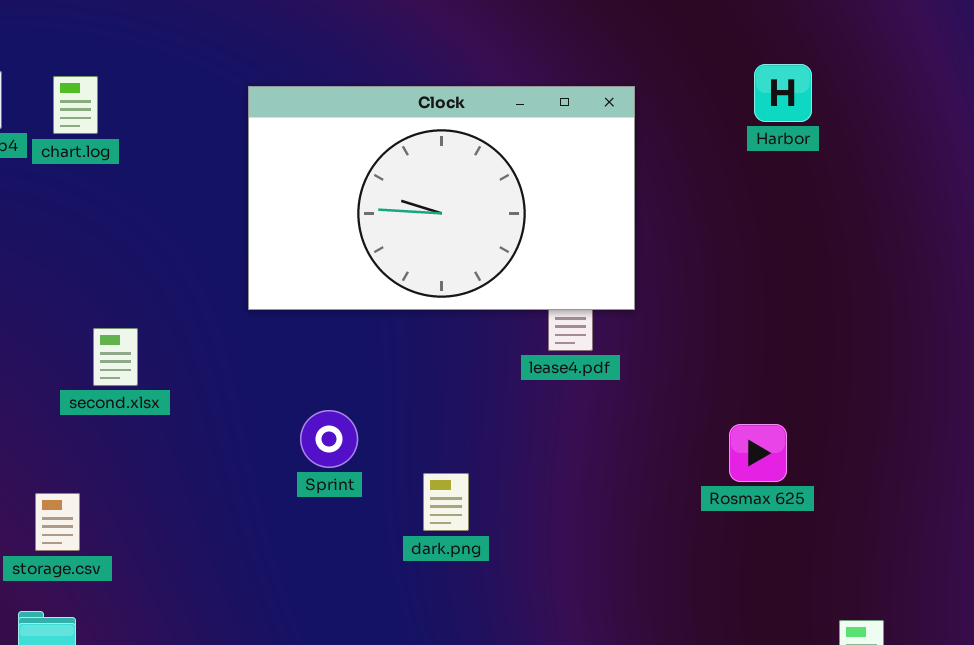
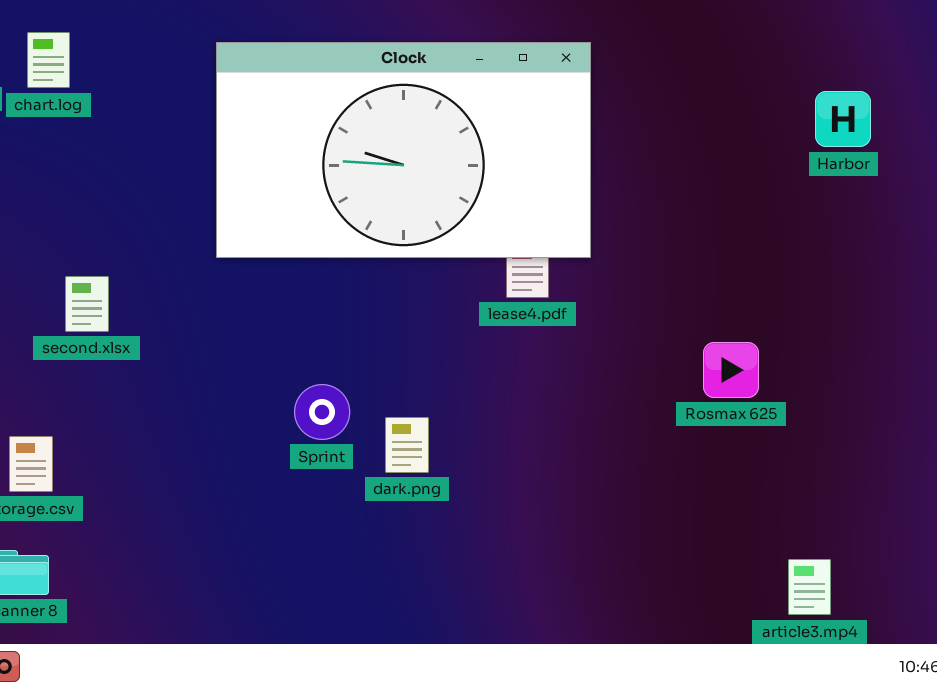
Harbor: [754,64,812,122] -> [815,91,871,147], moved
Sprint: [300,410,358,468] -> [294,384,350,440], moved
Rosmax 625: [729,424,787,482] -> [703,342,759,398], moved

